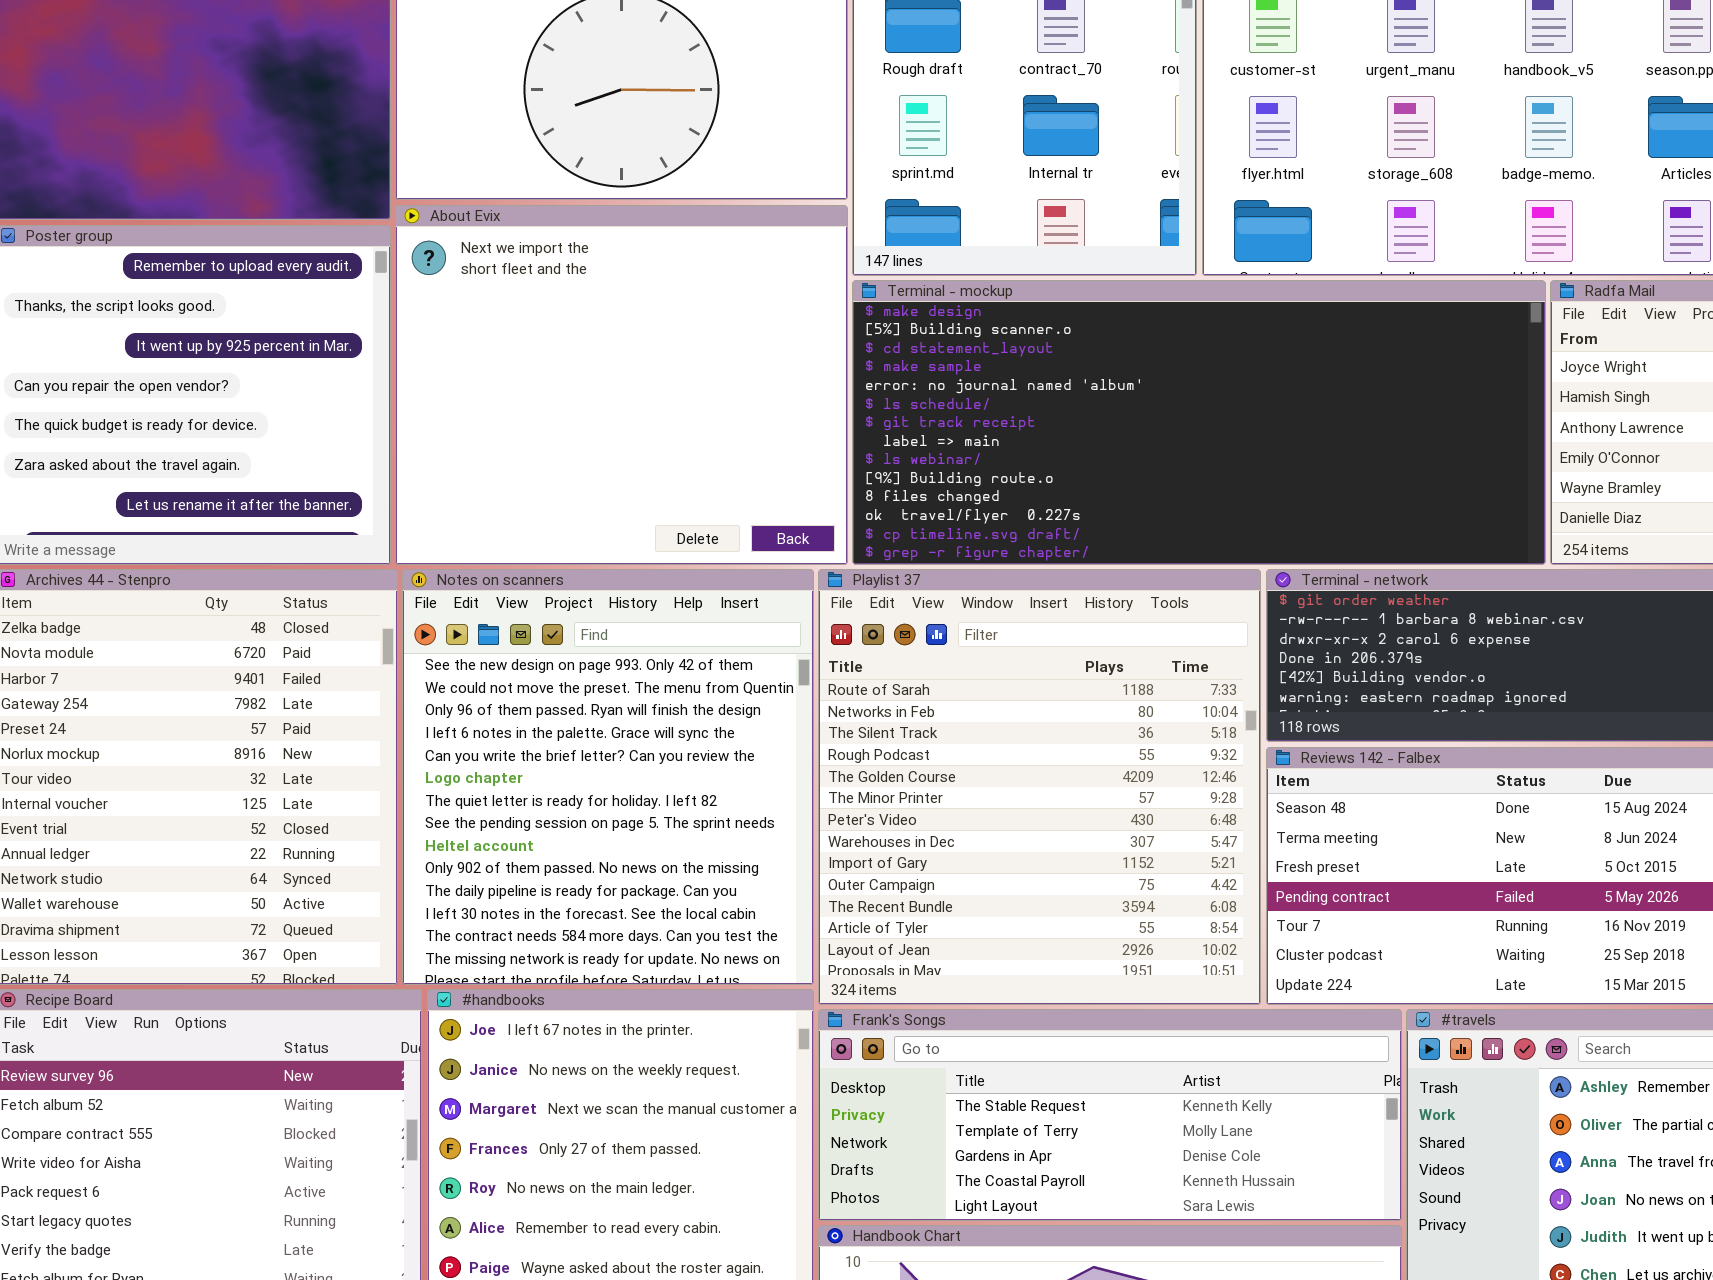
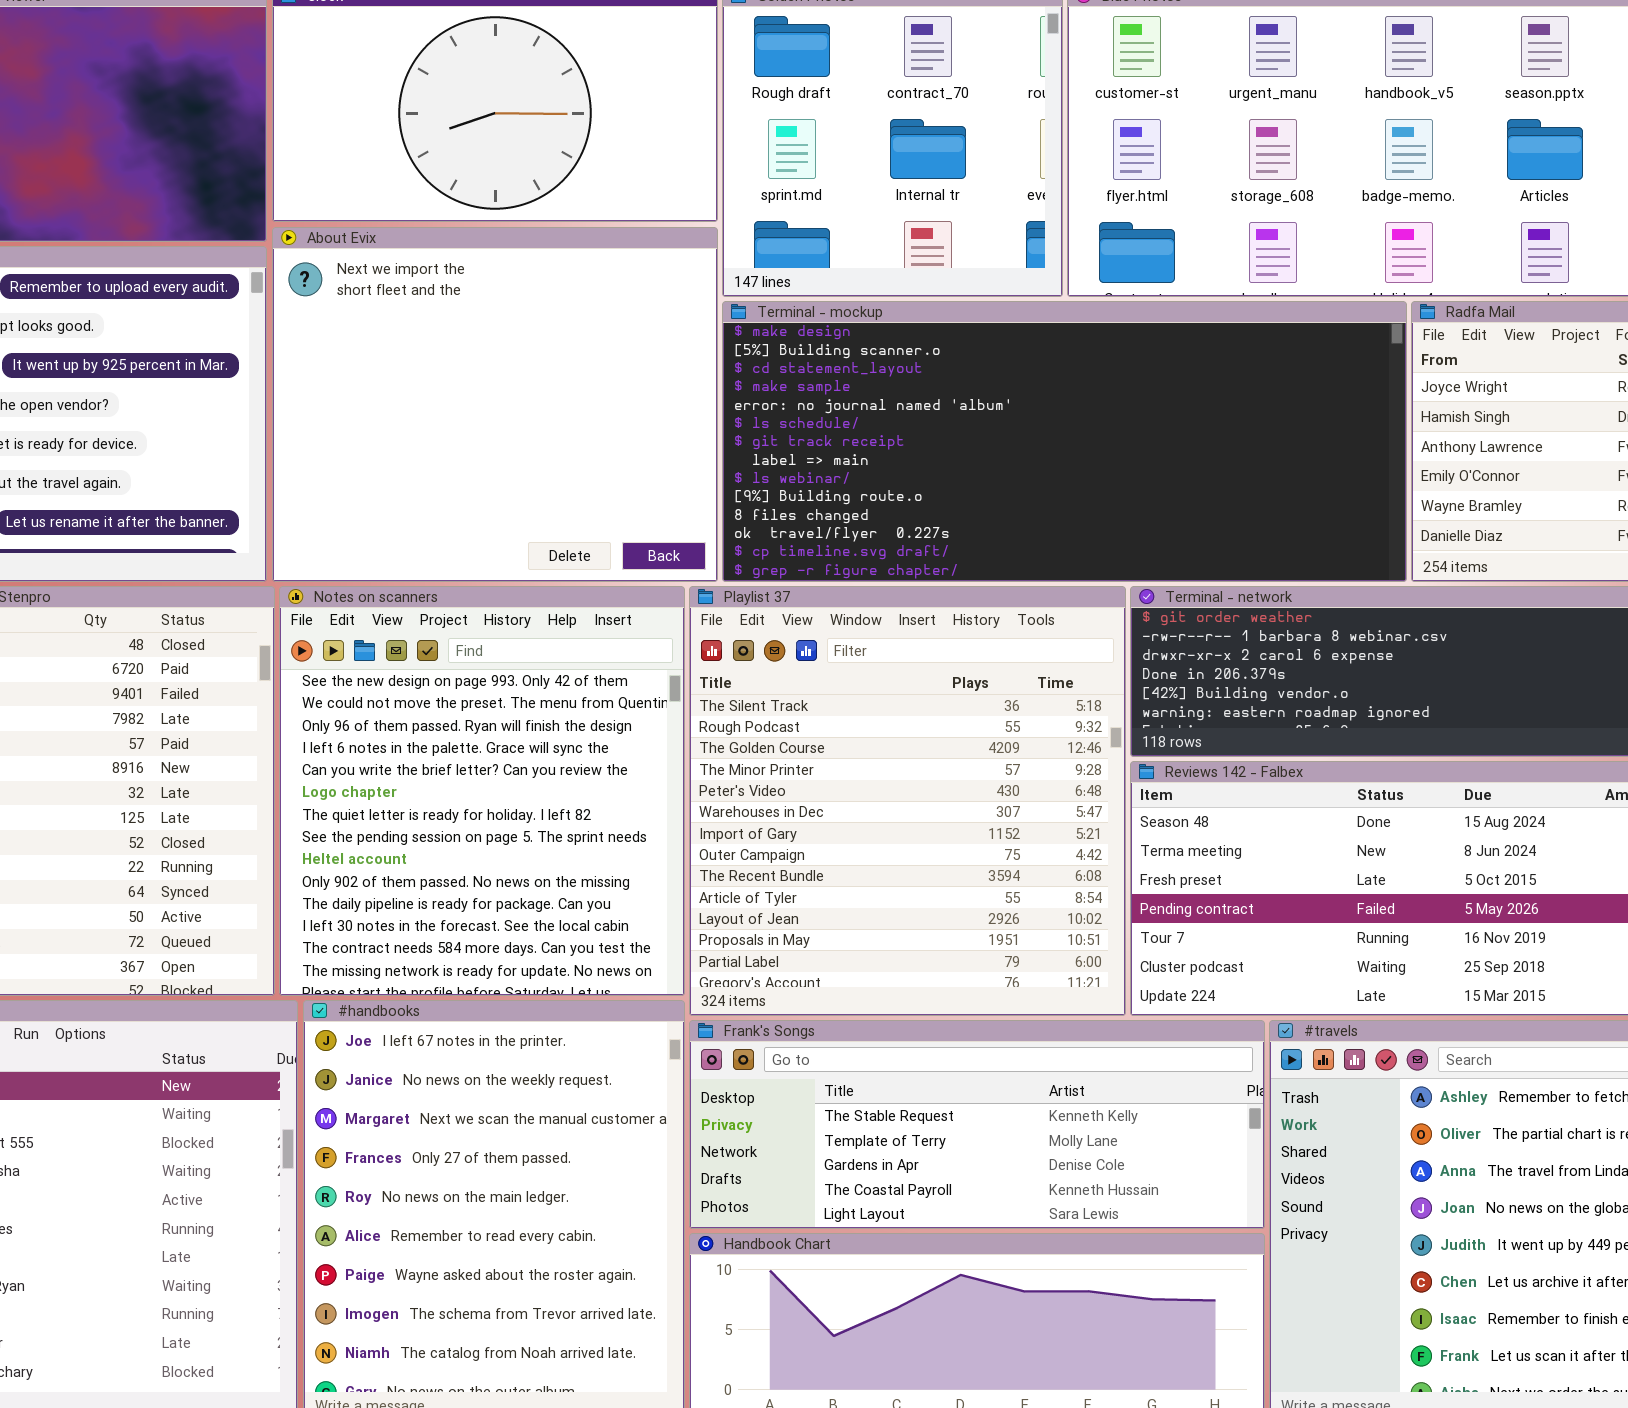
Playlist 37: [818,569,1261,1005] -> [689,586,1126,1016], scrolled down 2 rows

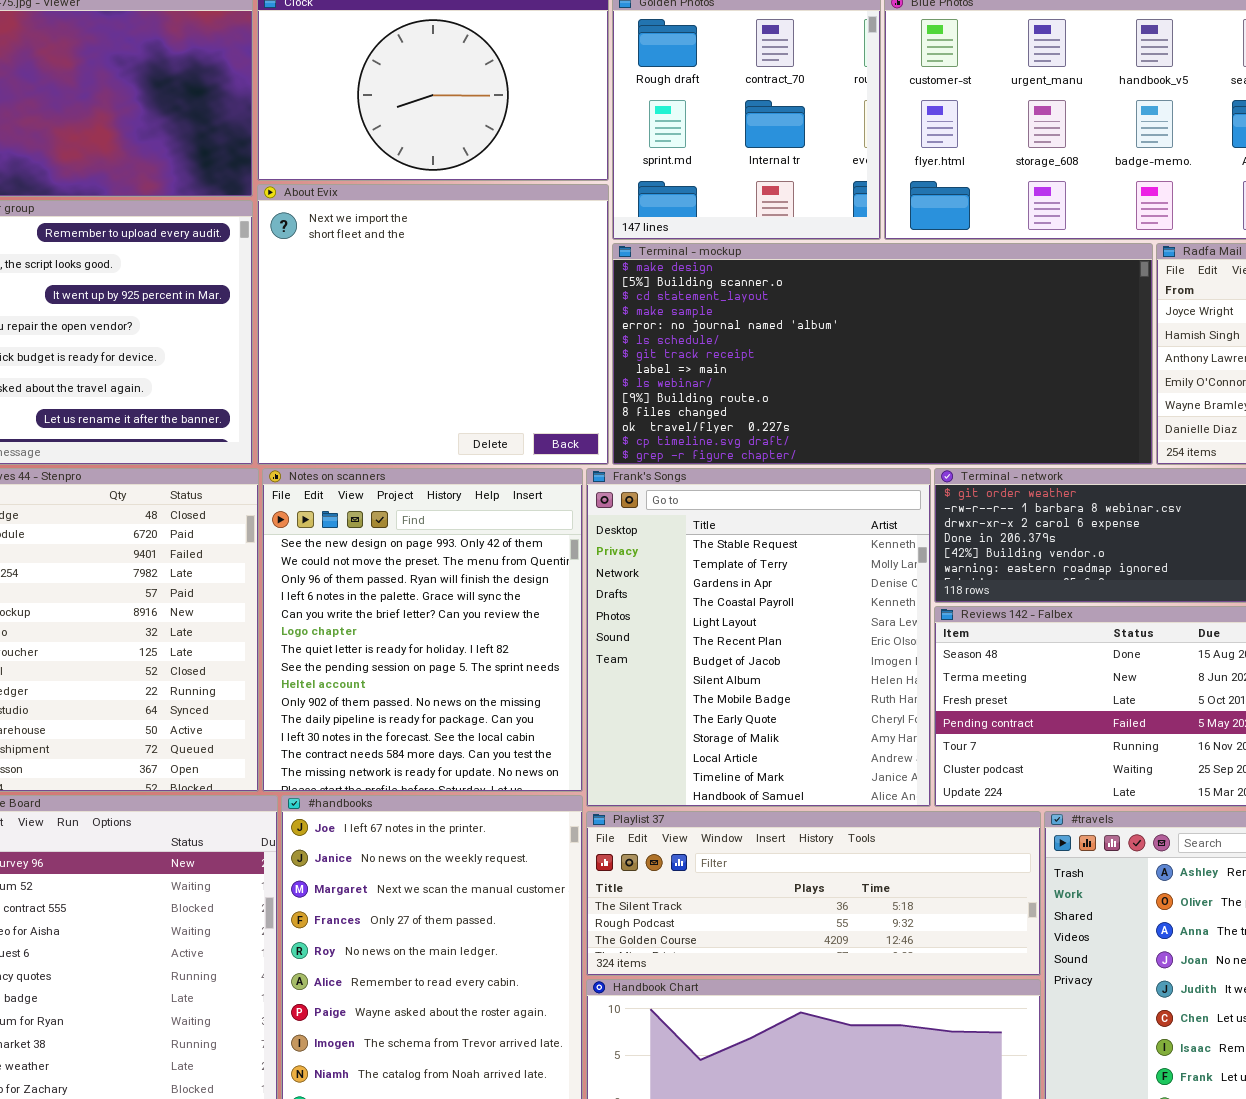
Playlist 37: [689,586,1126,1016] -> [586,811,1041,976], moved, resized
Frank's Songs: [689,1020,1265,1229] -> [586,468,931,807], moved, resized

